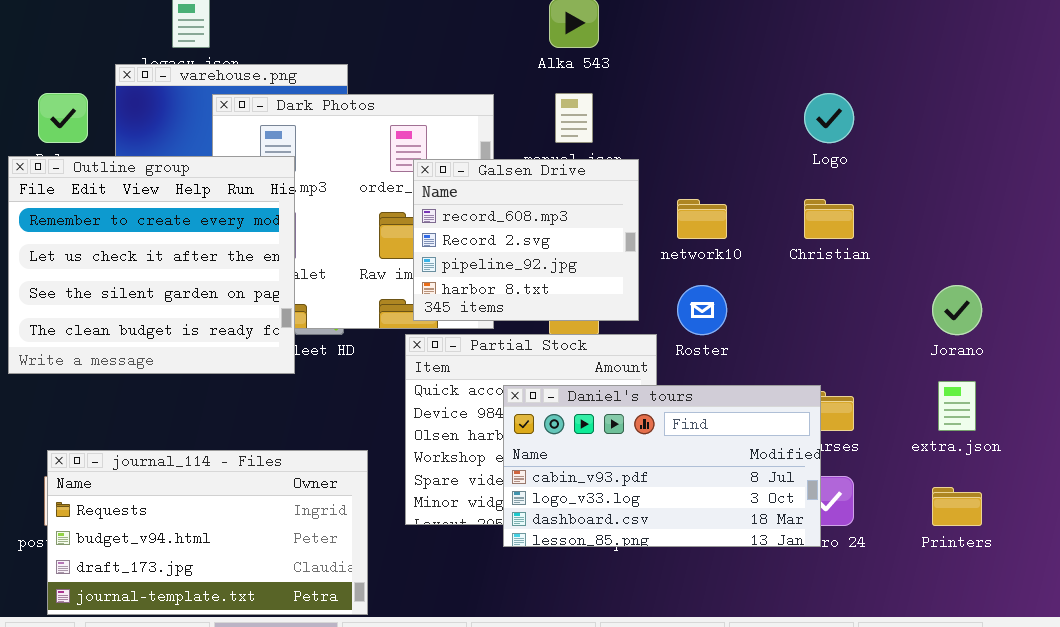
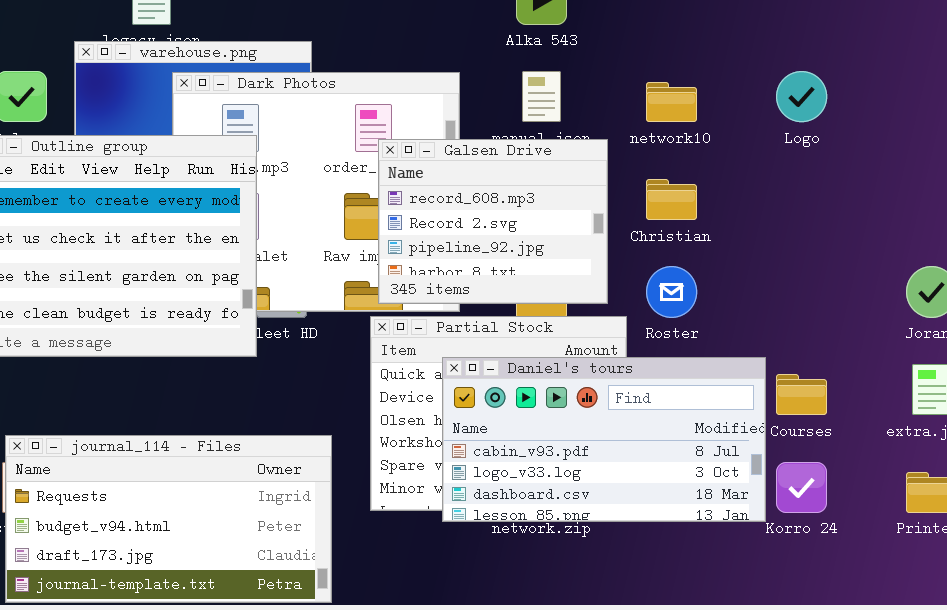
network10: [677,199,727,239] -> [646,82,697,122], moved
Christian: [804,199,854,239] -> [646,179,697,220], moved
Daniel's tours: [503,385,821,547] -> [442,357,766,522], moved

